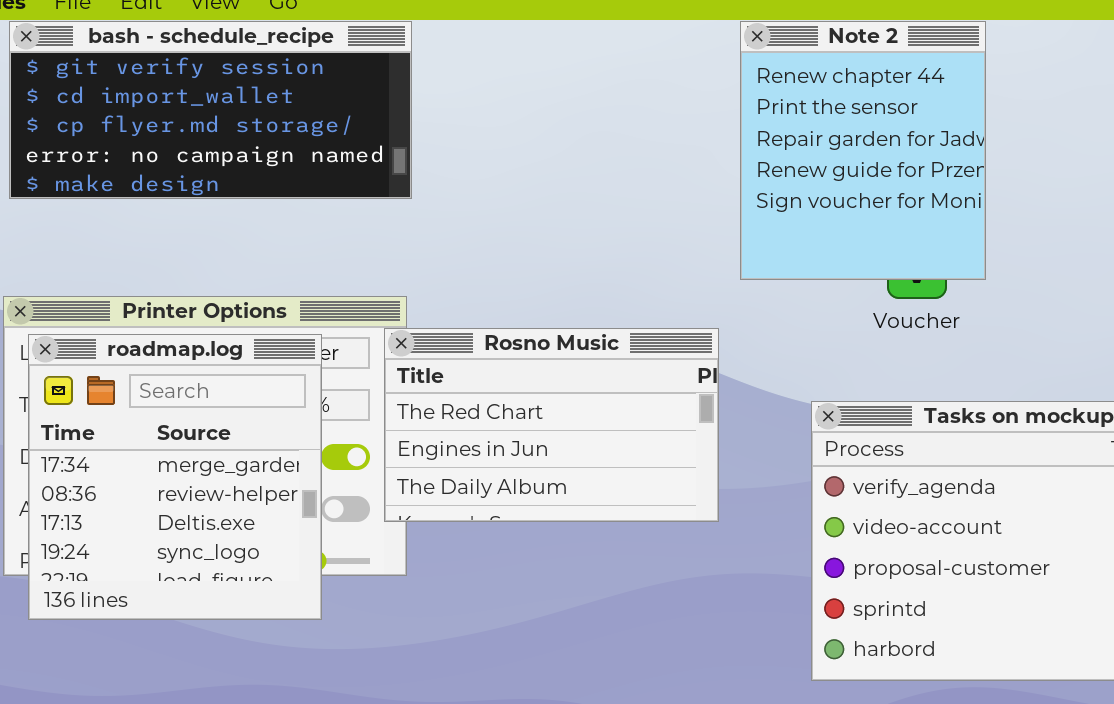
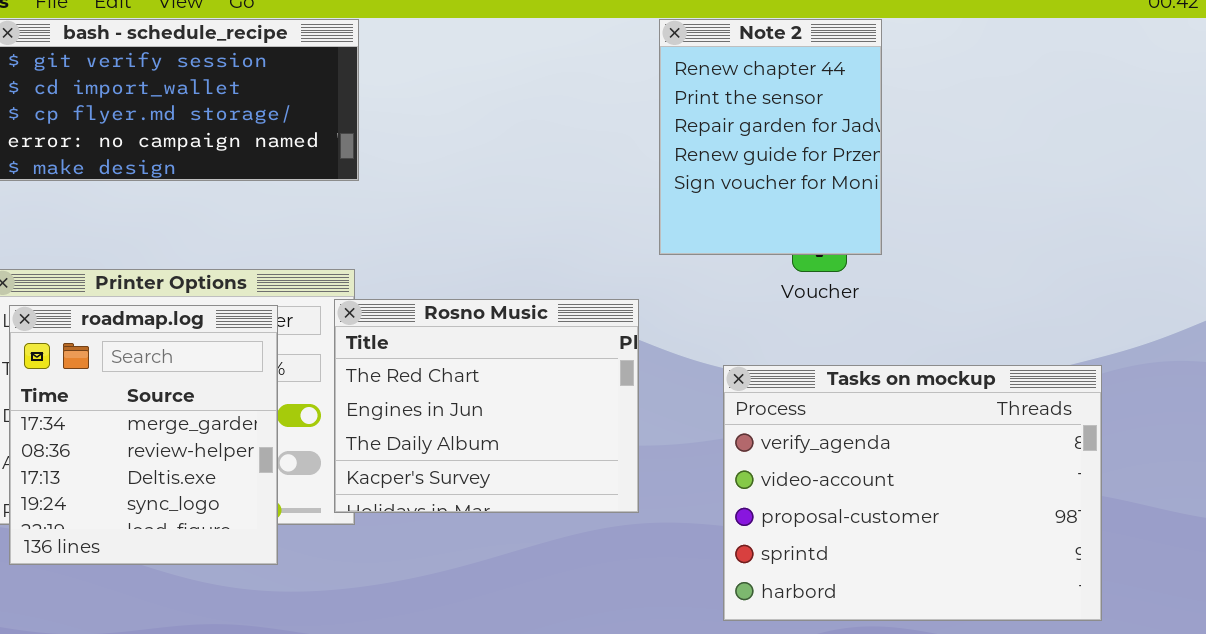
Rosno Music: [384,328,719,522] -> [334,299,639,513], resized

